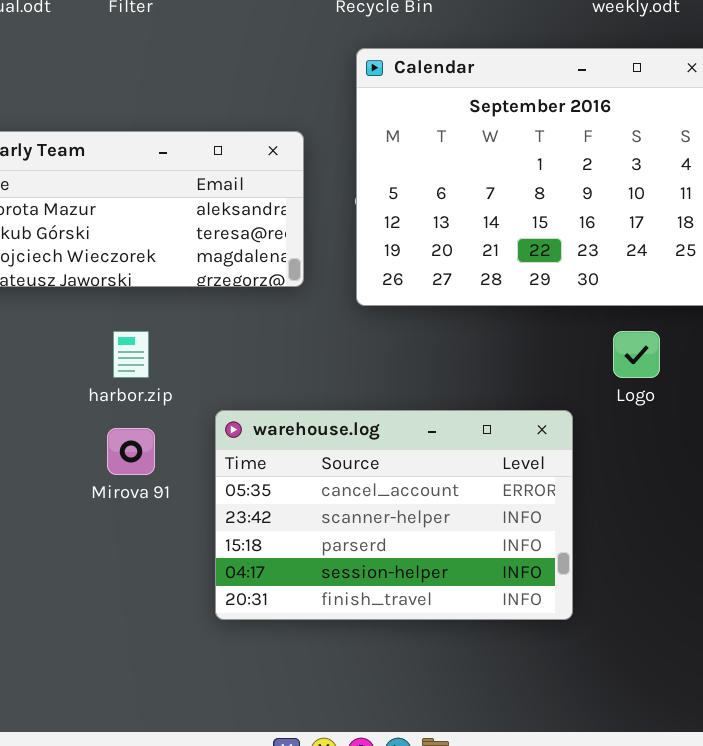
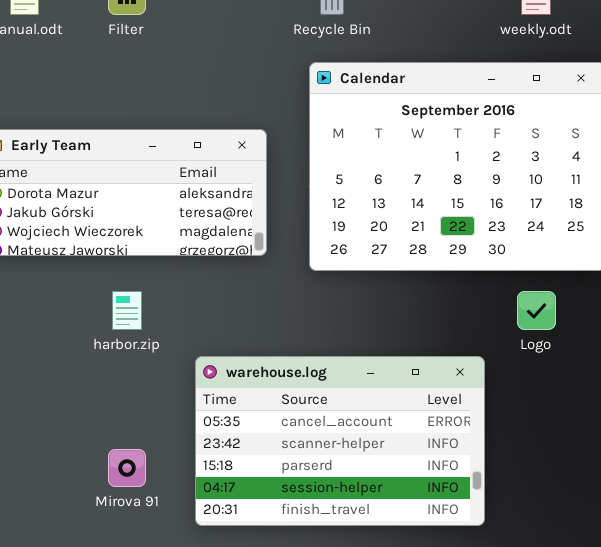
Mirova 91: [107,428,155,475] -> [108,449,146,487], moved

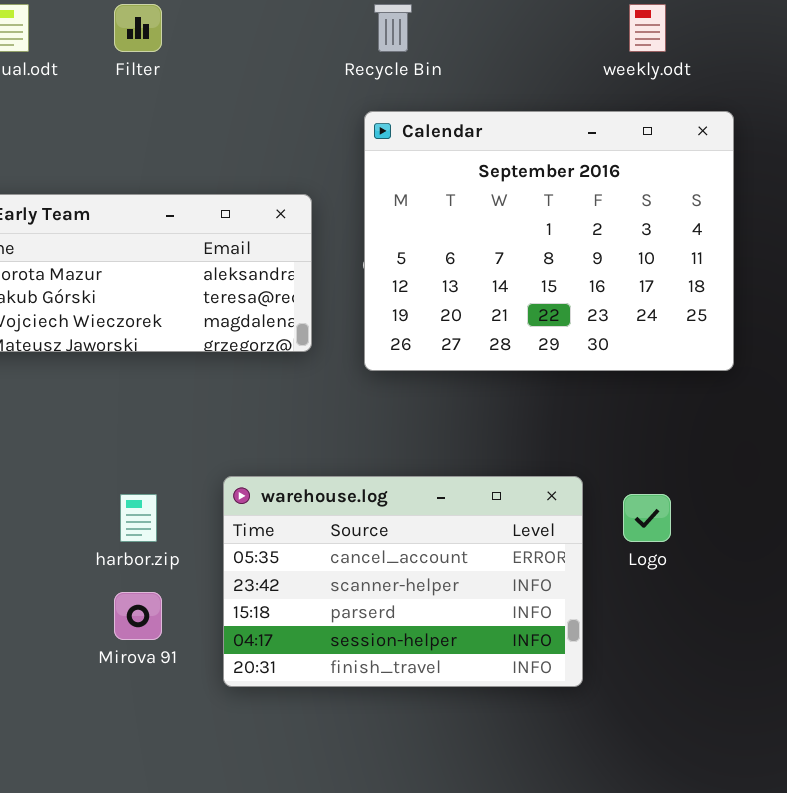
harbor.zip: [112,291,142,330] -> [120,494,157,542], moved
Logo: [517,291,556,330] -> [623,494,671,542], moved

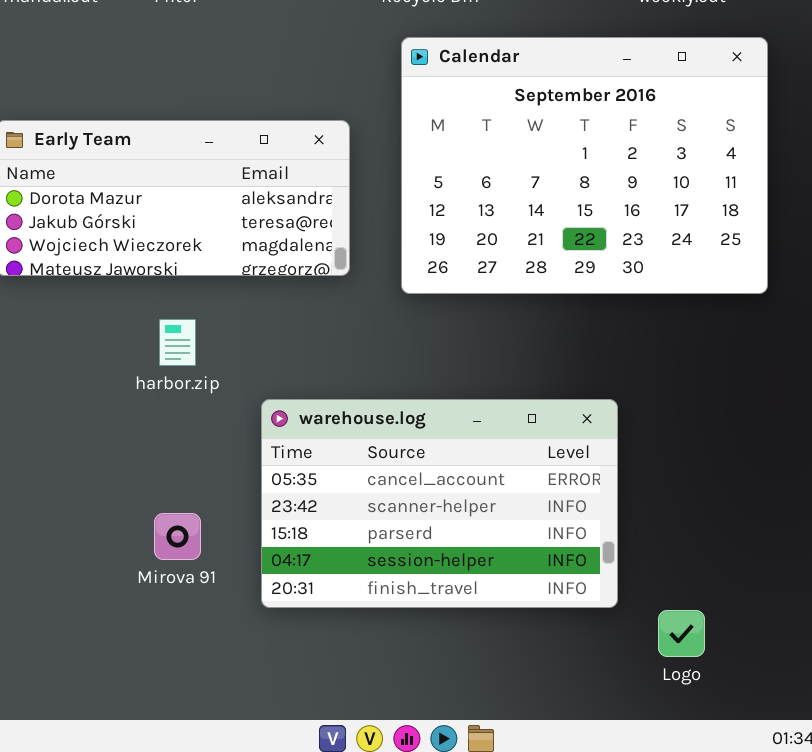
harbor.zip: [120,494,157,542] -> [159,319,196,366], moved
Logo: [623,494,671,542] -> [658,610,705,657], moved

